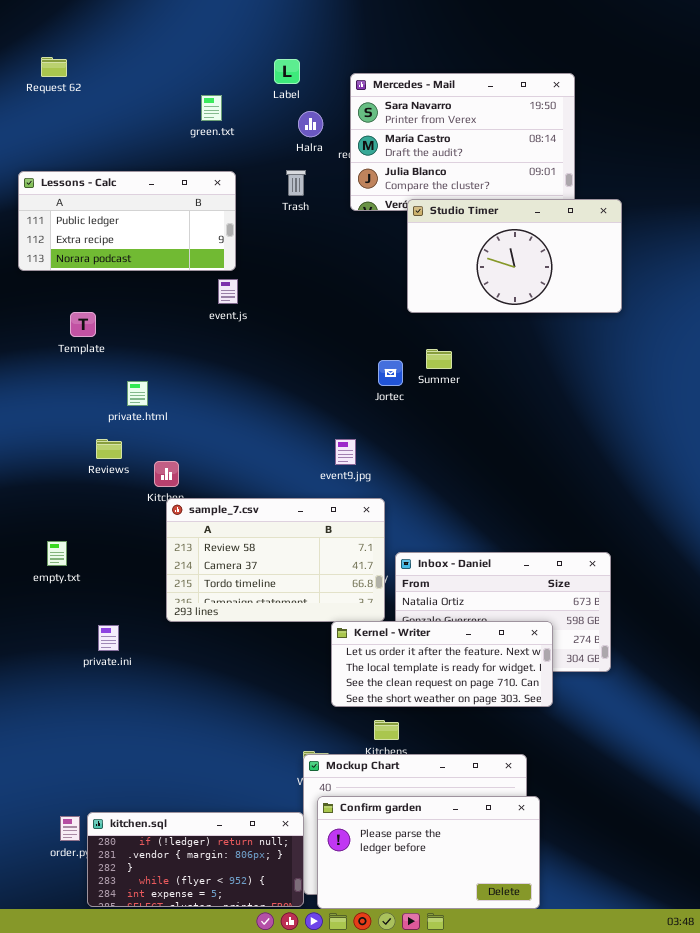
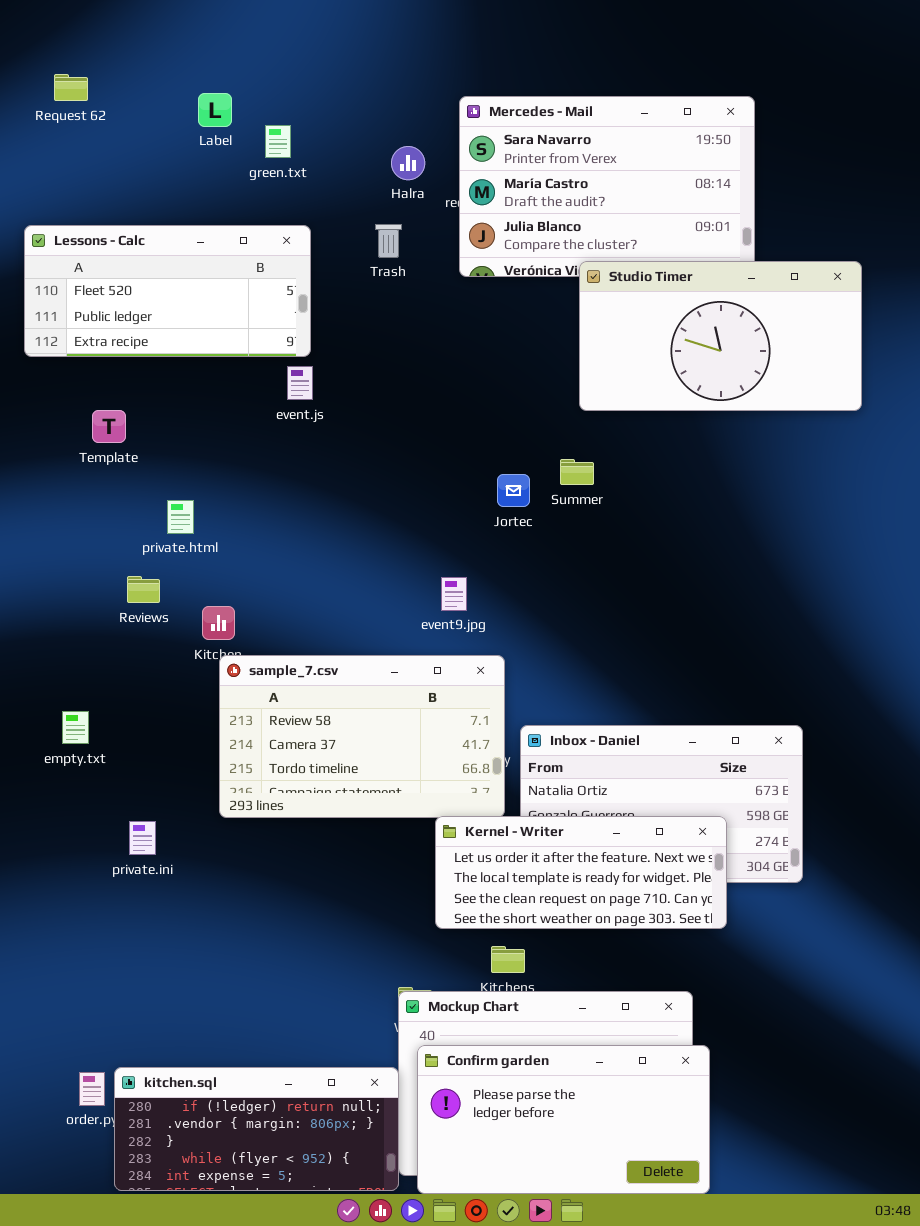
Label: [274,59,300,84] -> [198,93,232,127], moved
Lessons - Calc: [18,171,236,271] -> [24,225,311,357], scrolled up 1 row
Studio Timer: [407,199,622,313] -> [579,261,862,411], moved

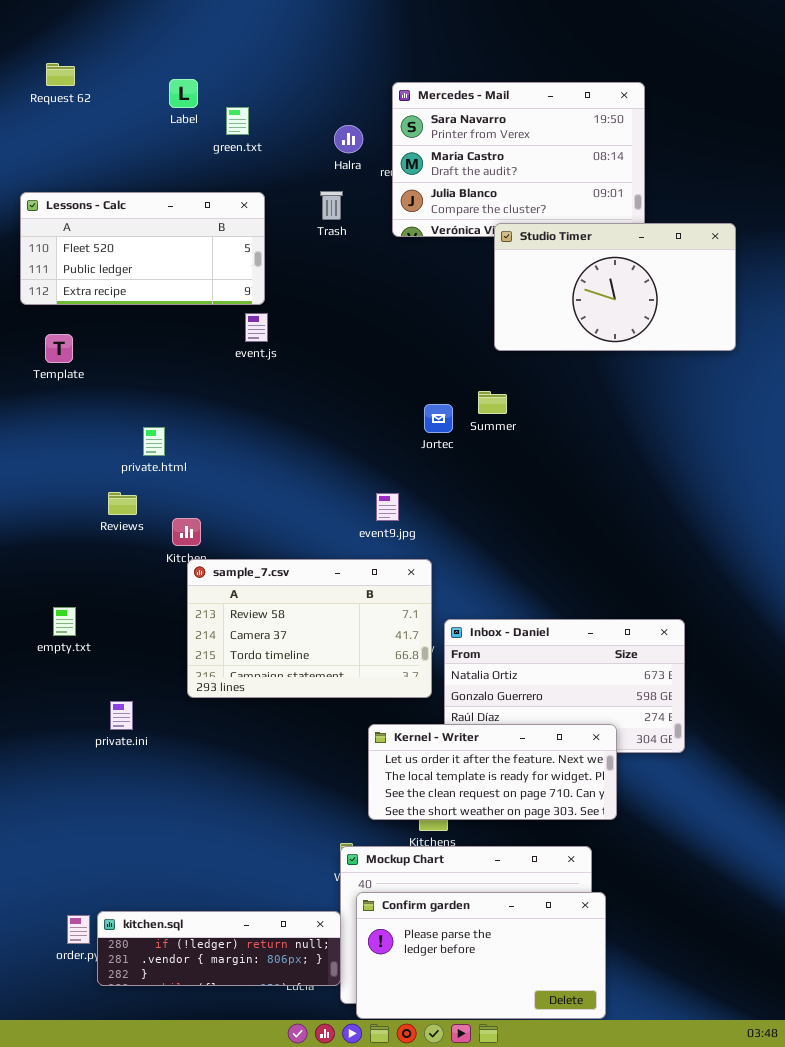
Template: [92,410,126,443] -> [45,334,73,363], moved
Kernel - Writer: [435,816,727,929] -> [368,724,617,820], moved
kitchen.sql: [114,1067,399,1191] -> [97,911,341,986], resized

